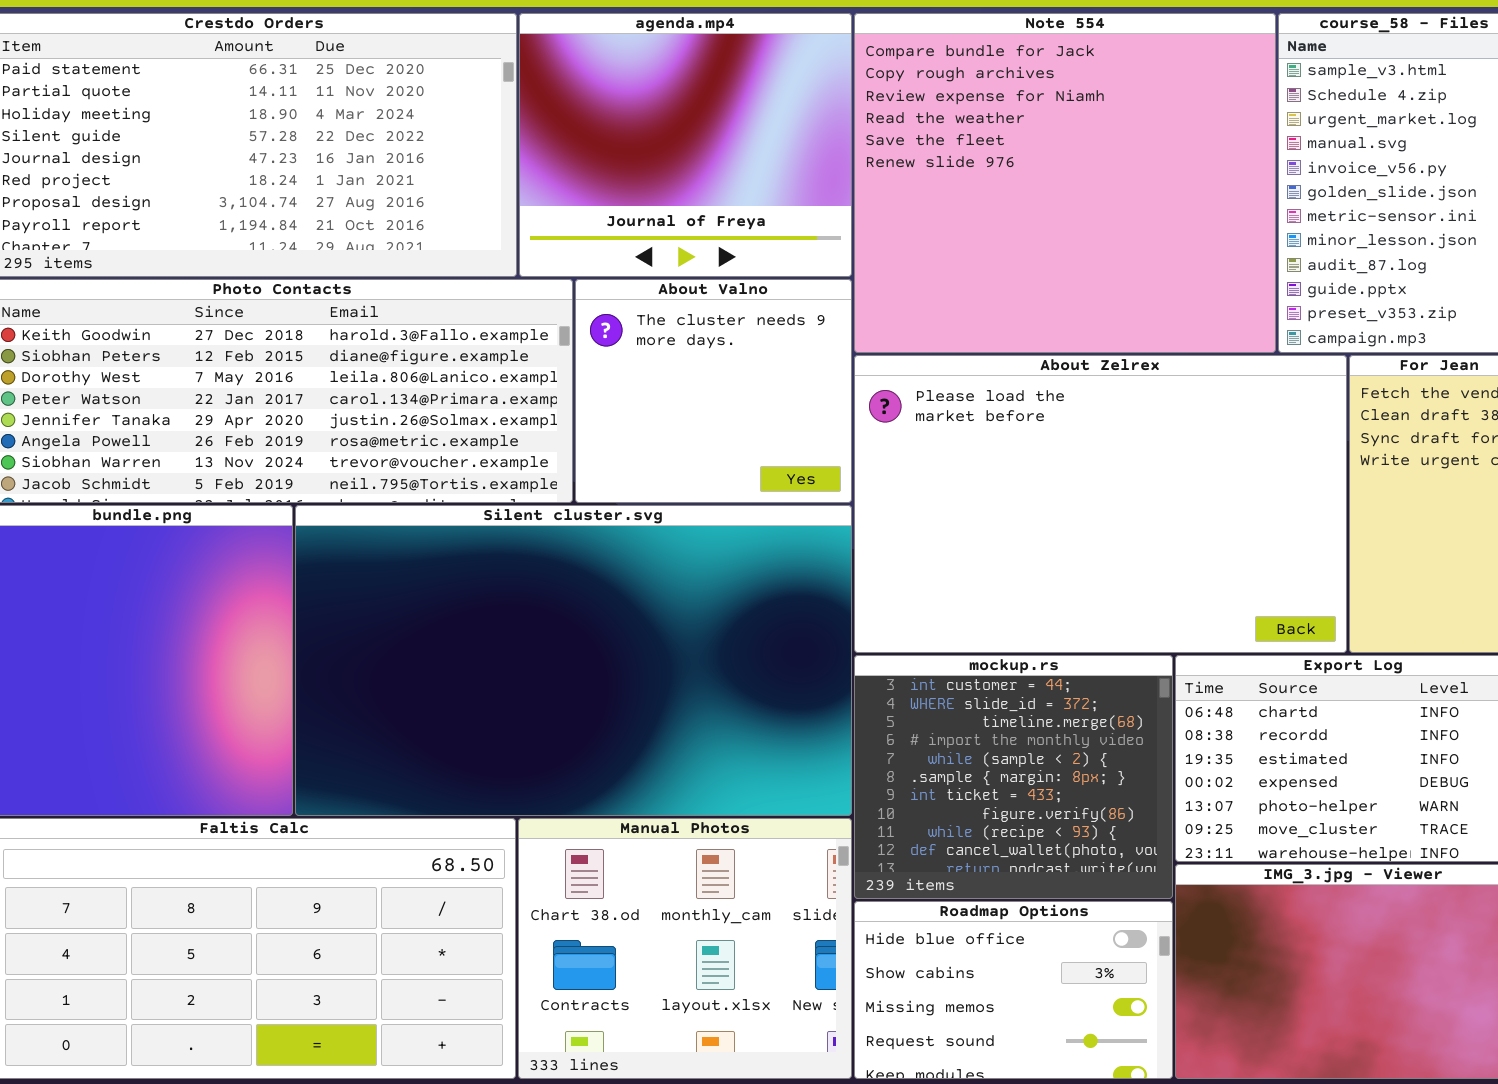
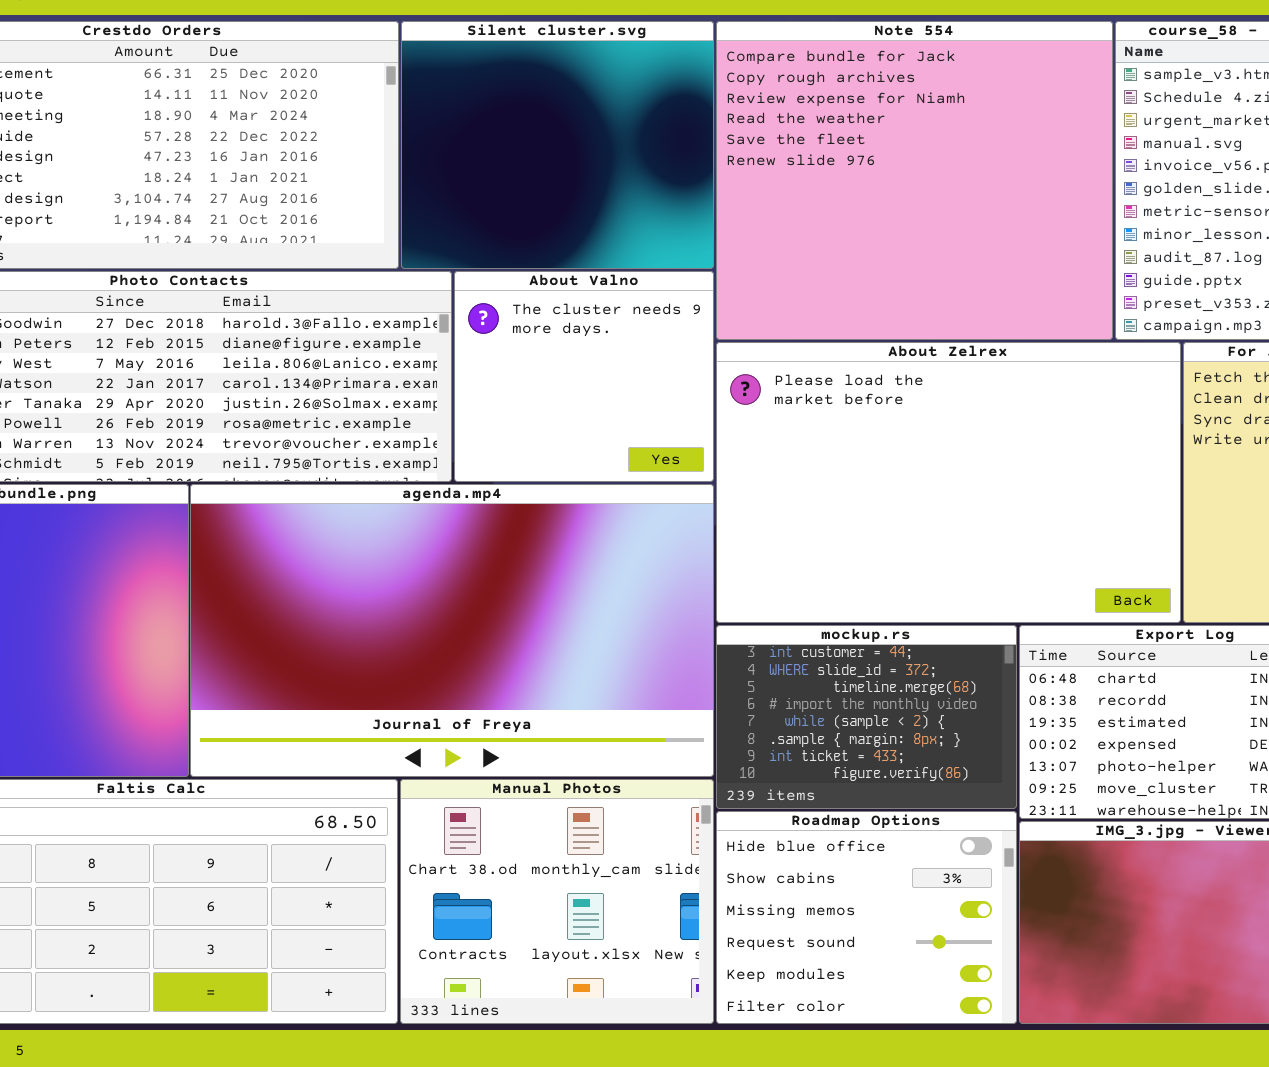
agenda.mp4: [519,13,852,277] -> [190,484,714,777], moved, resized
Silent cluster.svg: [295,505,852,816] -> [401,21,714,269], moved, resized
mockup.rs: [854,655,1173,899] -> [716,625,1017,809], resized
Roadmap Options: [854,901,1173,1079] -> [716,811,1017,1024], resized

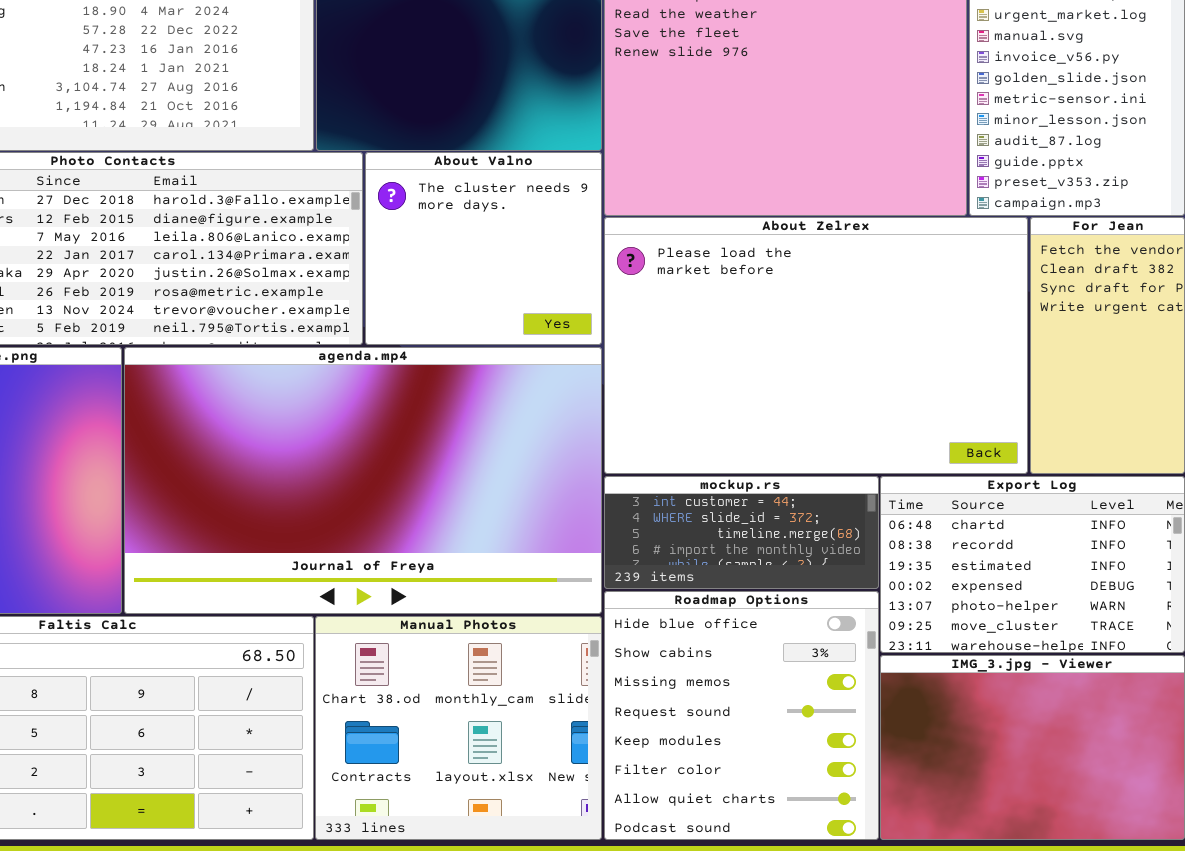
mockup.rs: [716,625,1017,809] -> [604,476,879,589], resized
Roadmap Options: [716,811,1017,1024] -> [604,591,879,840], resized

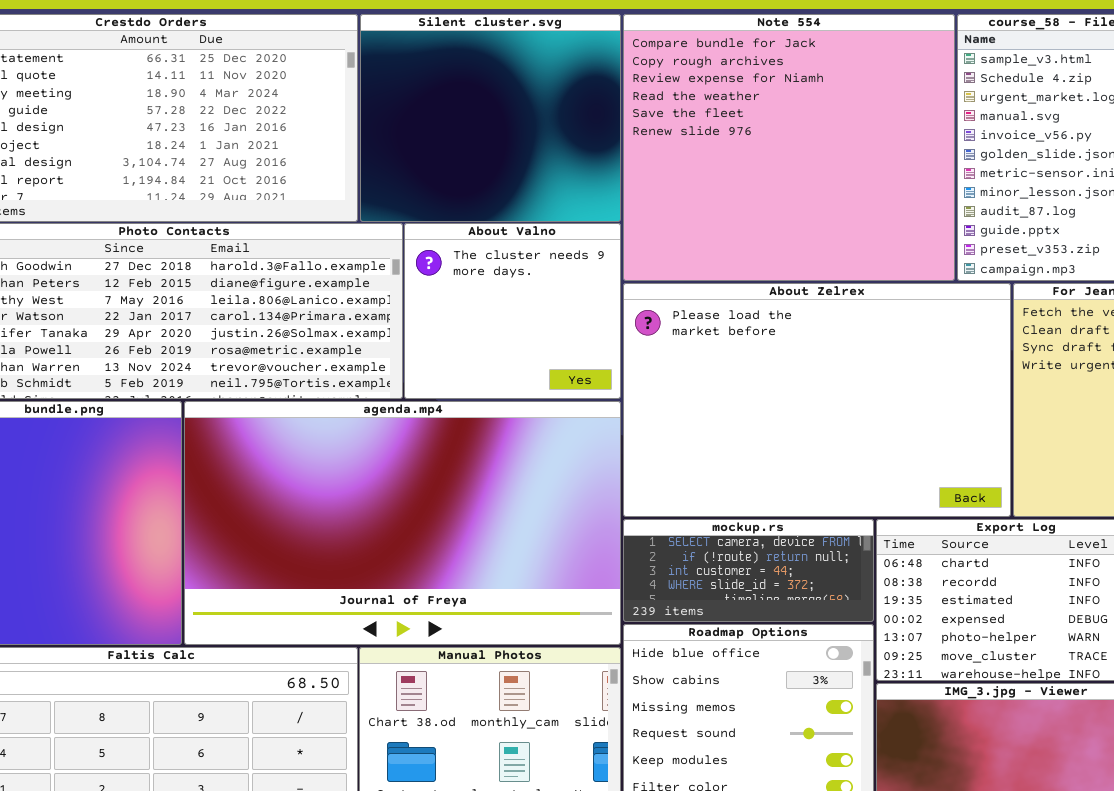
mockup.rs: [604,476,879,589] -> [623,519,874,622], scrolled up 2 rows

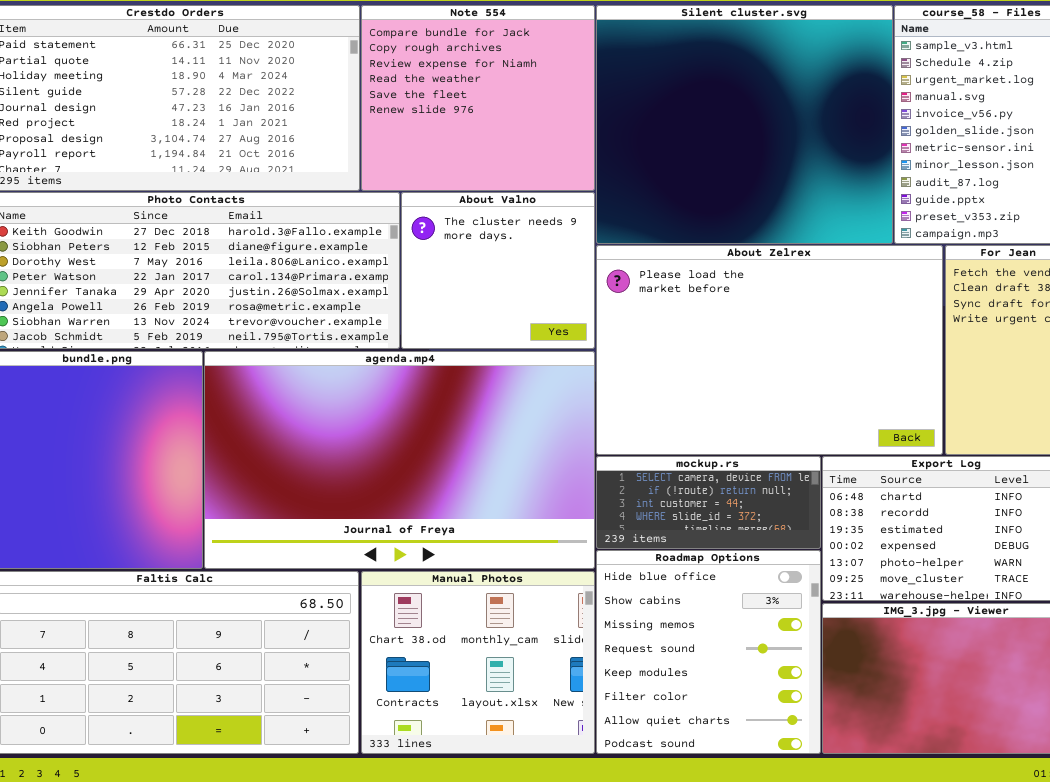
Silent cluster.svg: [360,14,621,222] -> [596,5,893,244], moved, resized
Note 554: [623,14,955,281] -> [361,5,595,191], moved, resized

